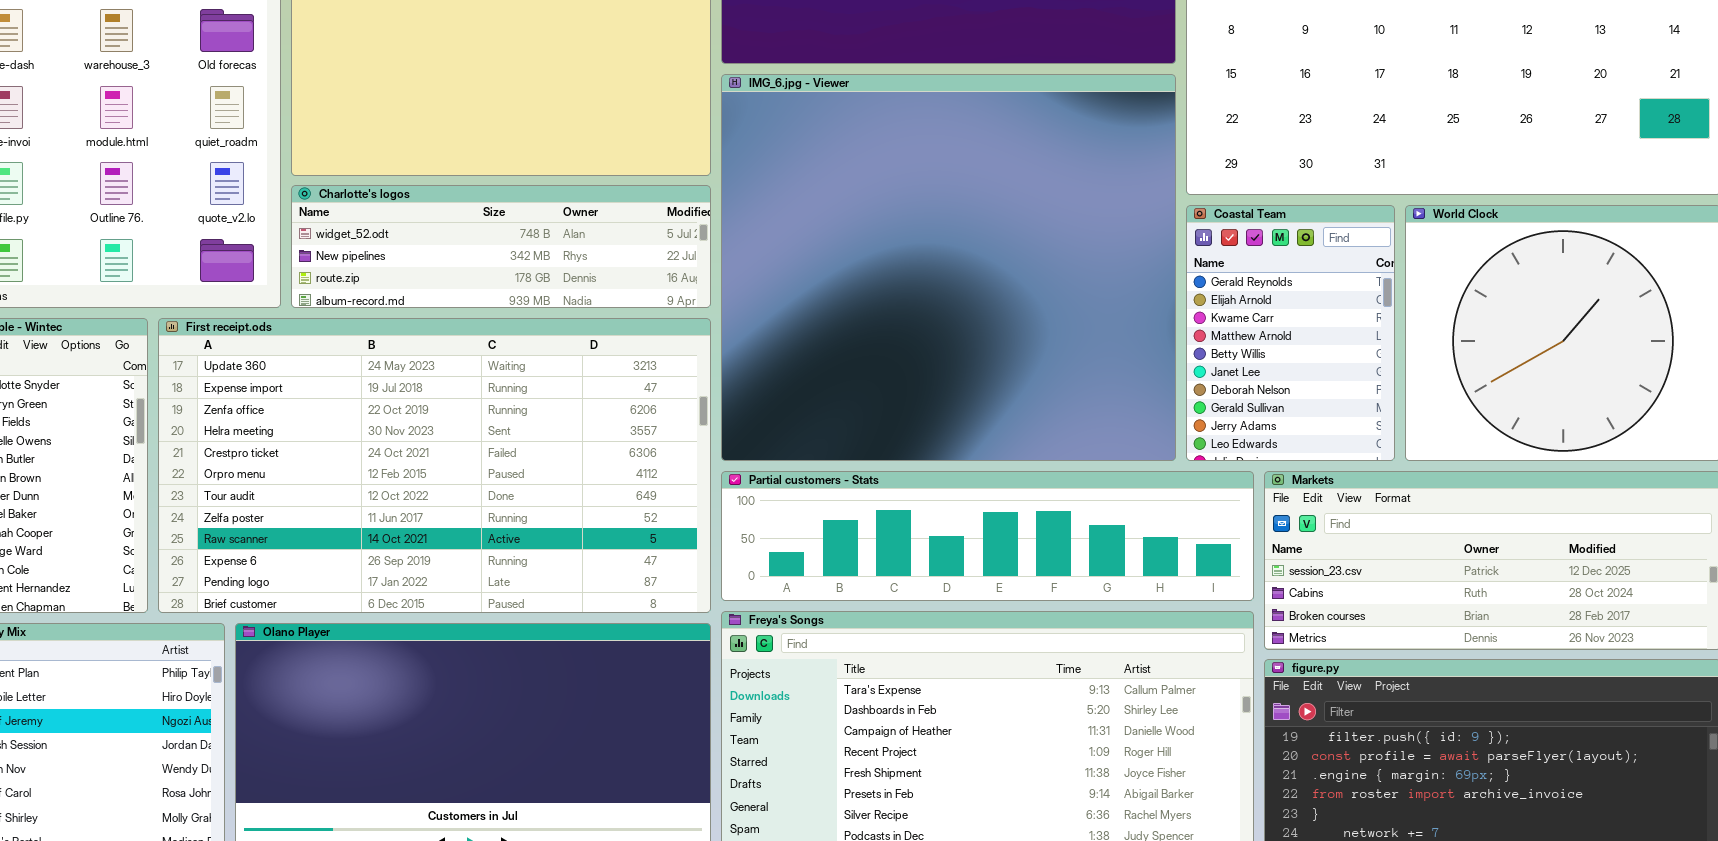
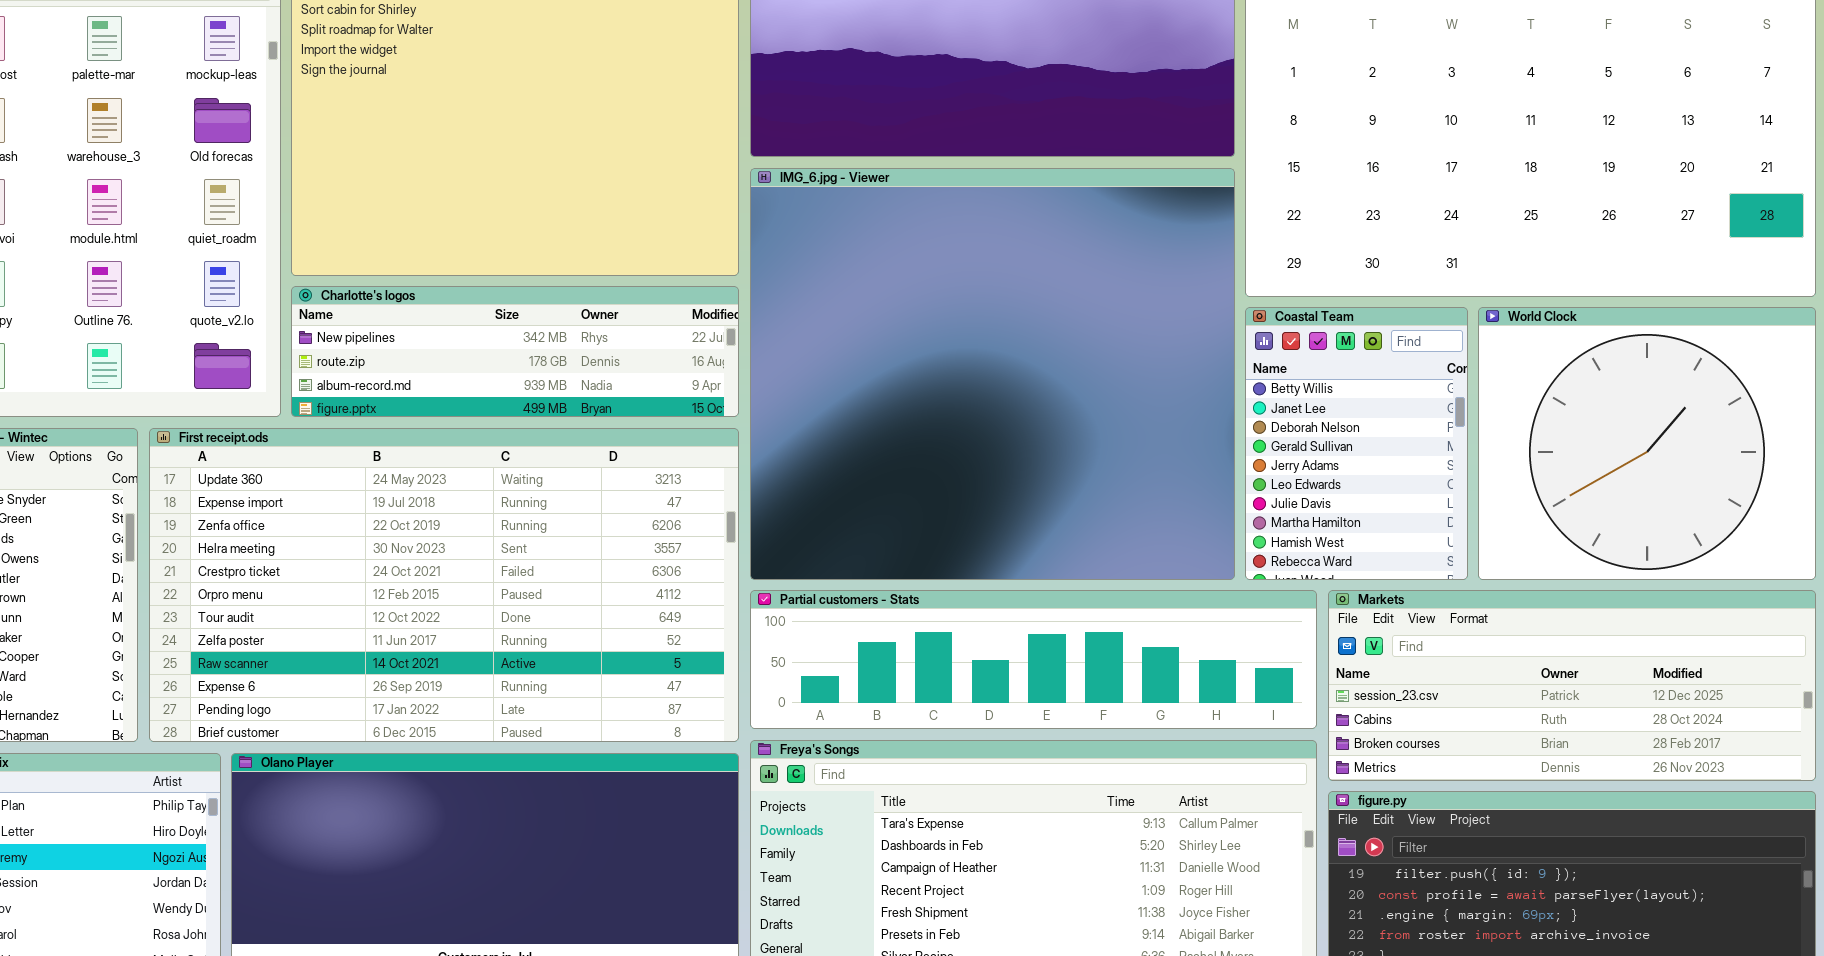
Charlotte's logos: [291,185,711,308] -> [291,286,739,417], scrolled down 1 row
Coastal Team: [1186,205,1395,461] -> [1245,307,1468,580], scrolled down 4 rows

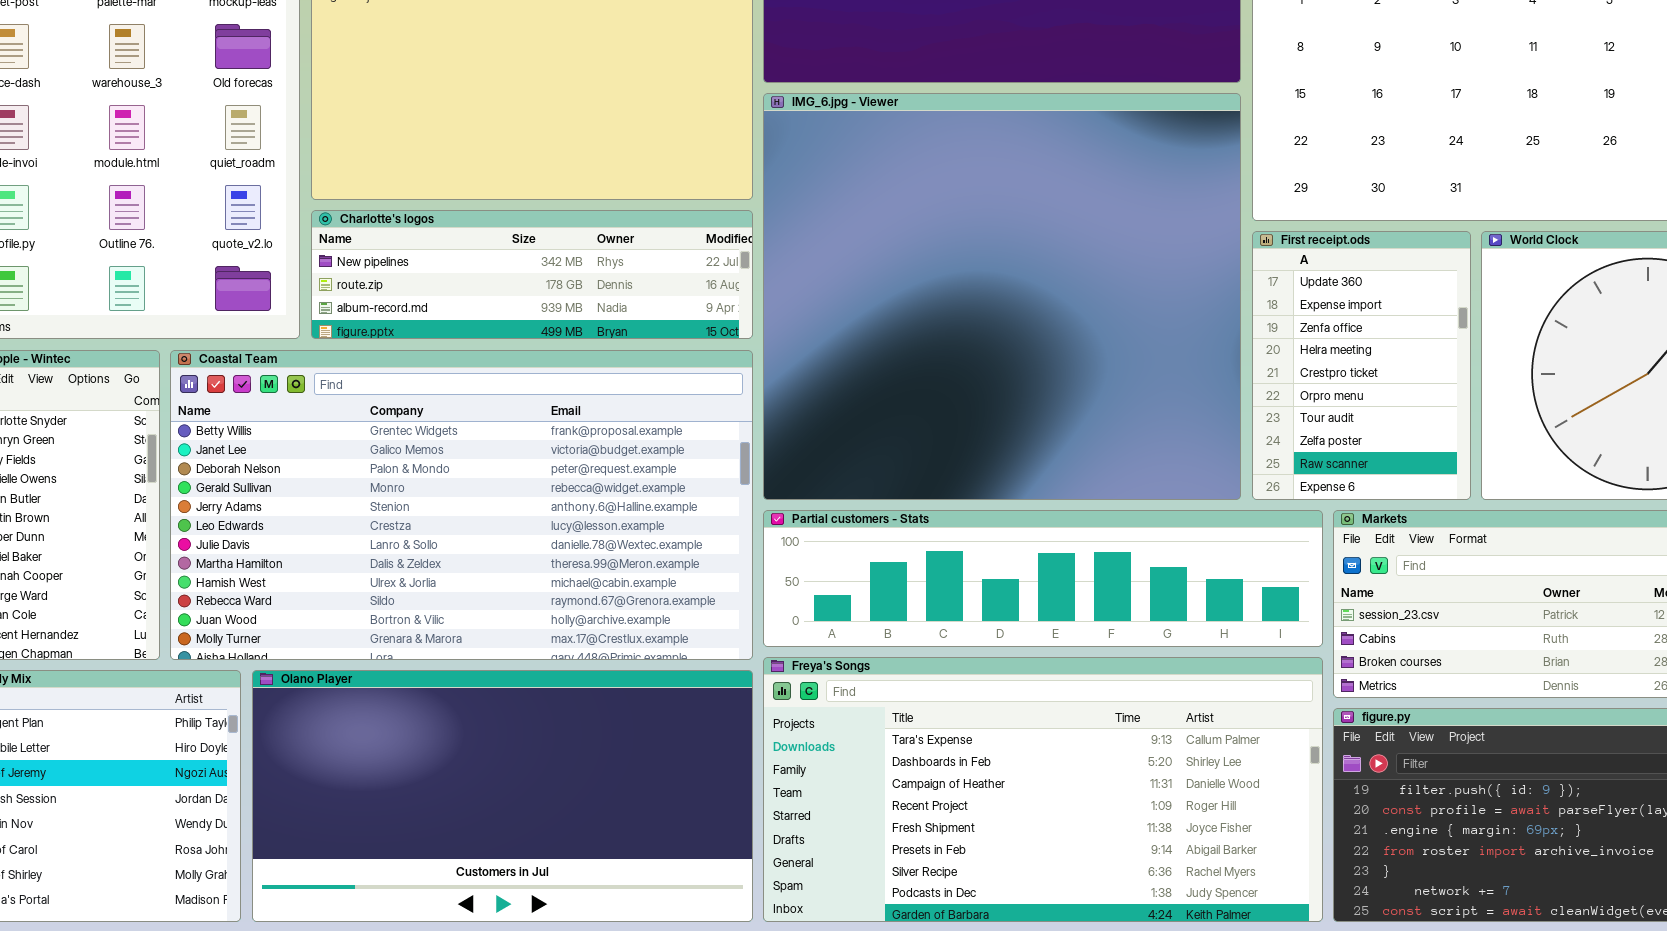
Coastal Team: [1245,307,1468,580] -> [170,350,753,660], moved, resized
First receipt.ods: [149,428,739,742] -> [1252,231,1471,500], moved, resized

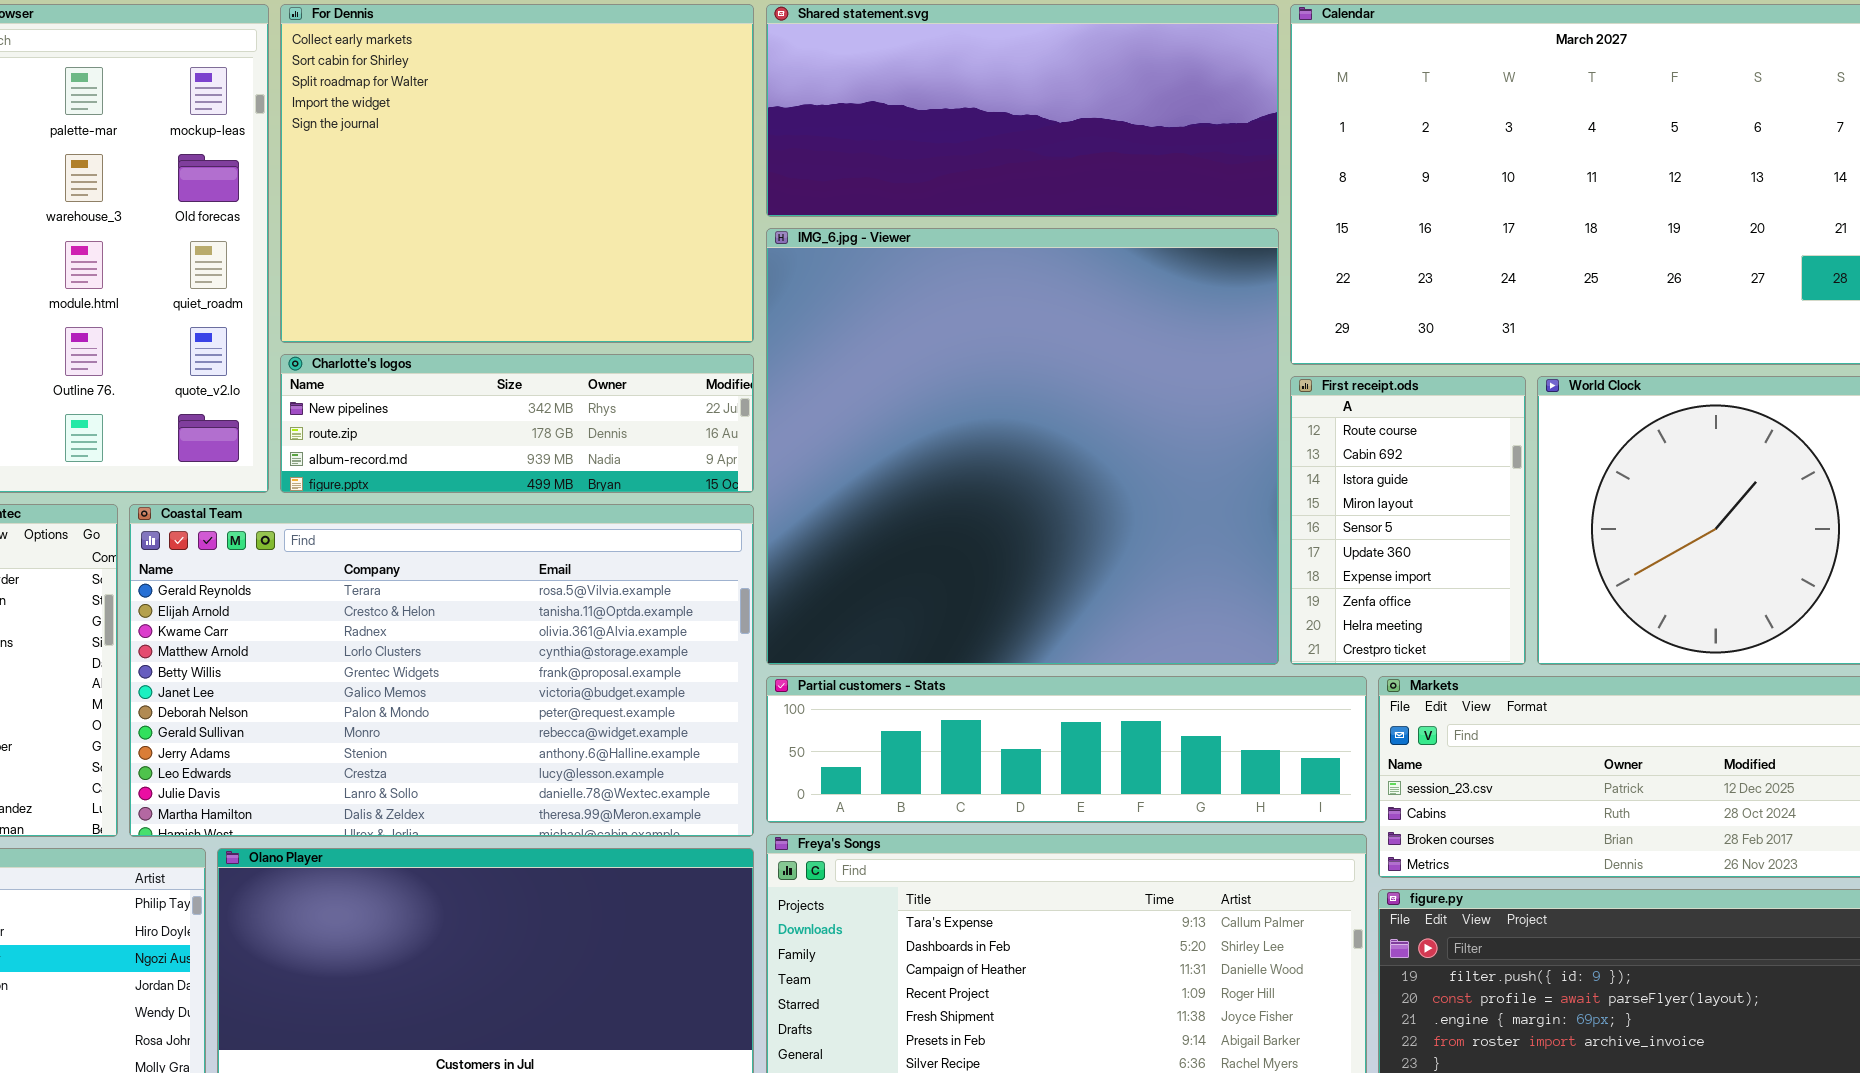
First receipt.ods: [1252,231,1471,500] -> [1290,376,1526,665], scrolled up 5 rows
Coastal Team: [170,350,753,660] -> [129,504,754,837], scrolled up 4 rows

